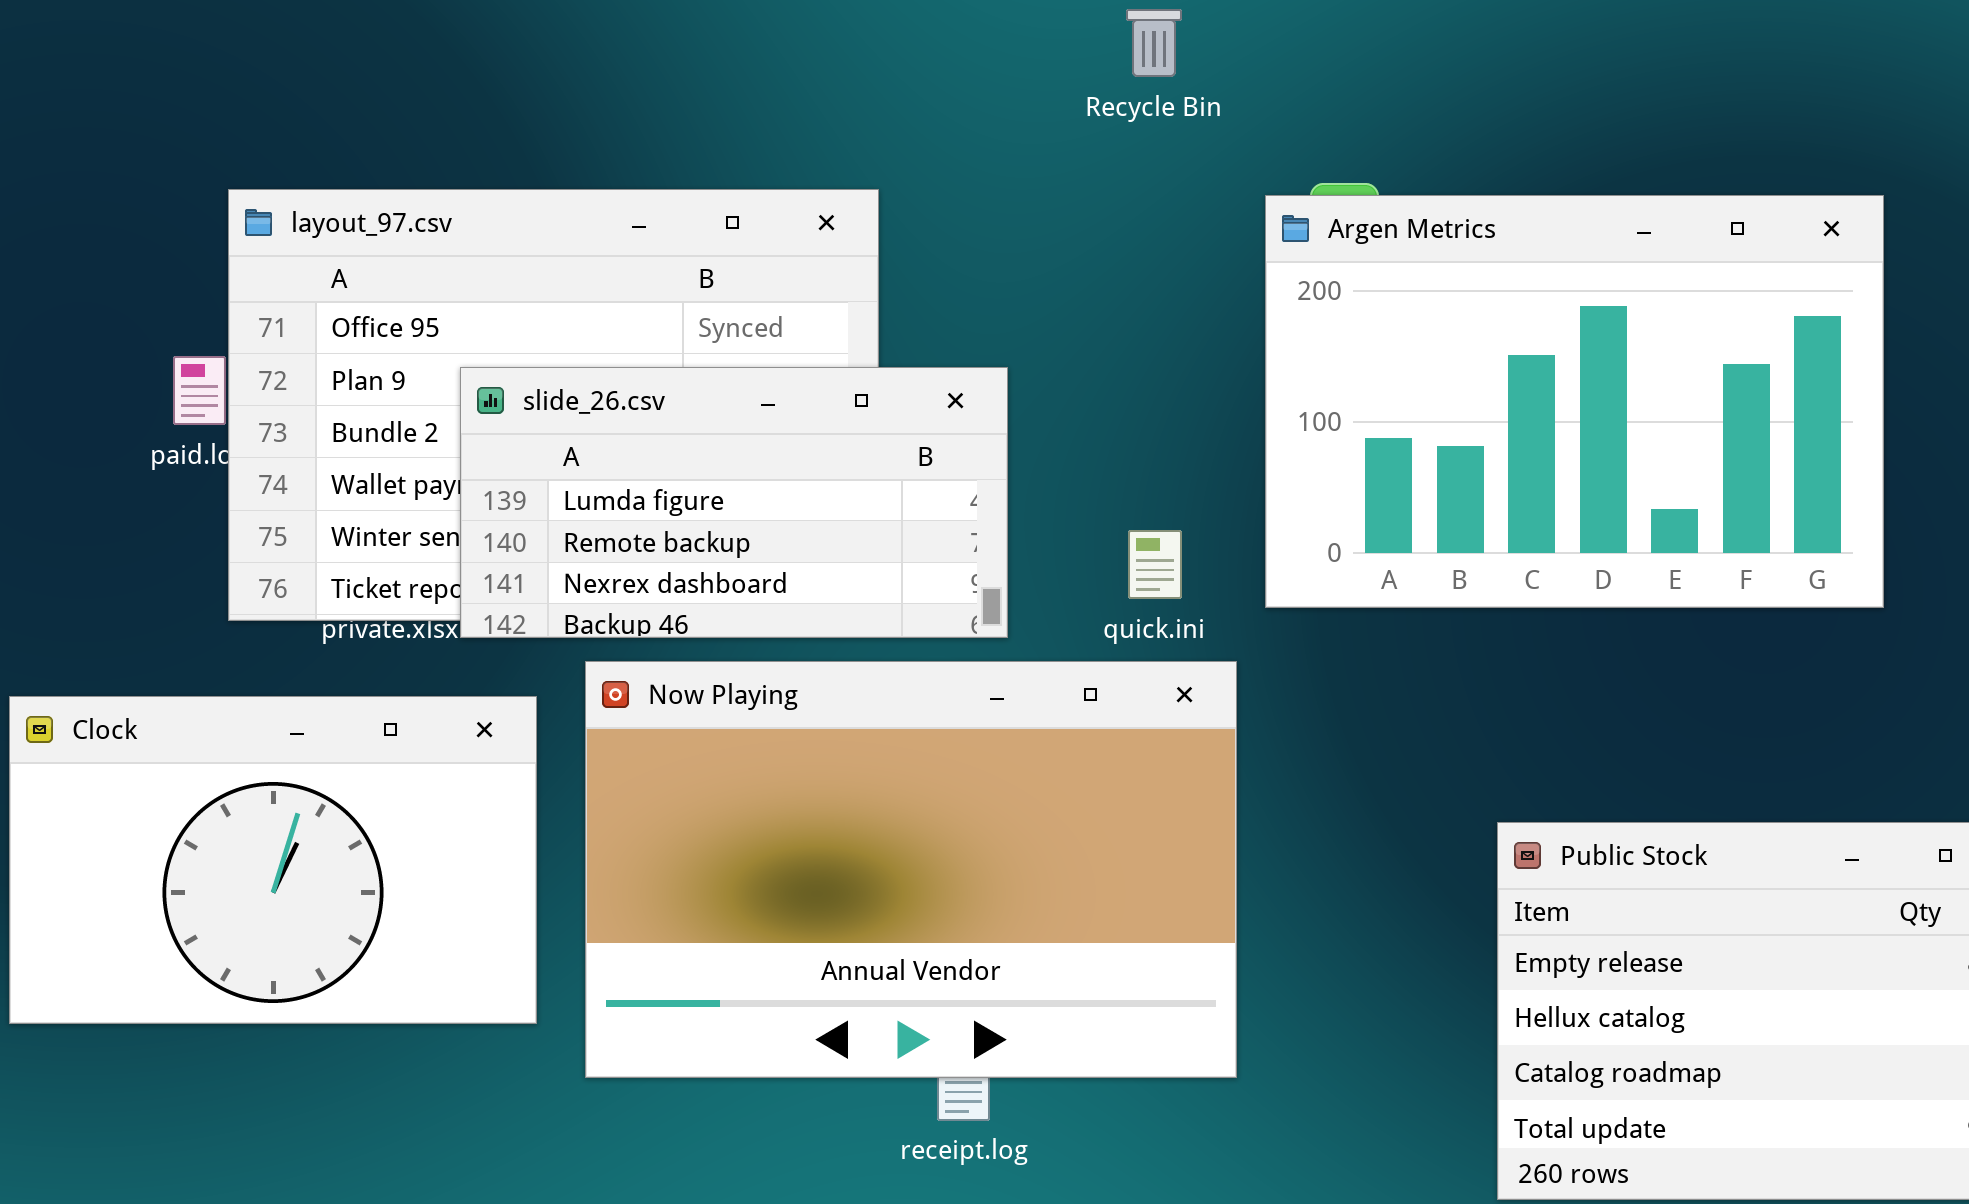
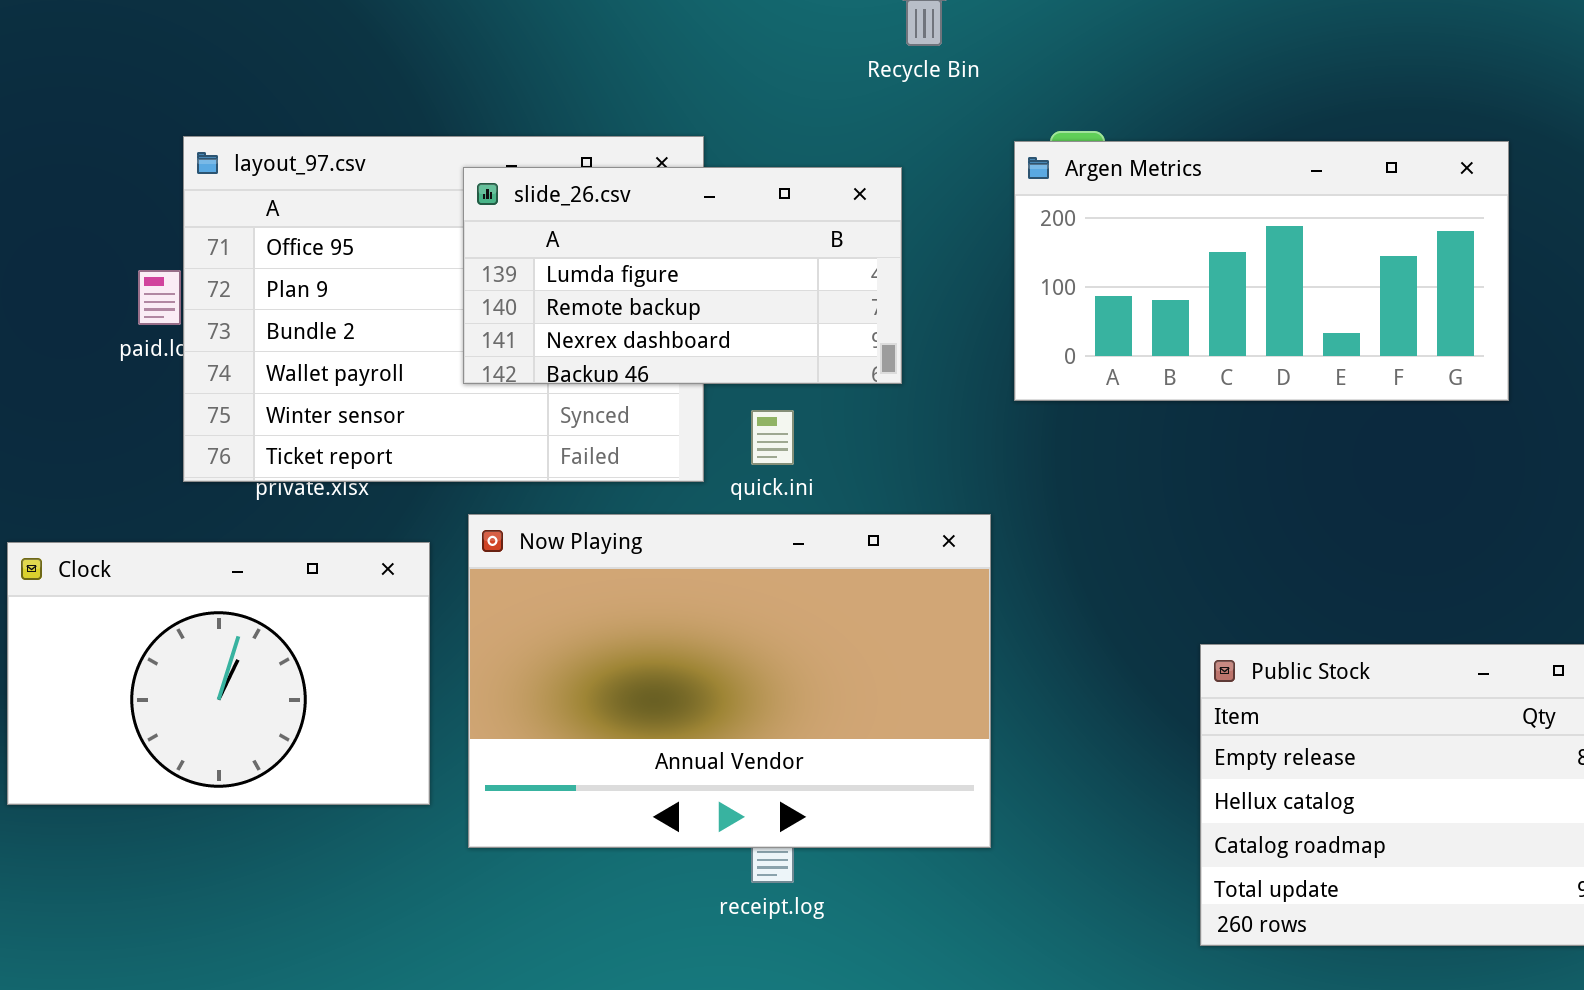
Argen Metrics: [1265,195,1884,608] -> [1014,141,1509,401], resized
slide_26.csv: [460,367,1008,638] -> [463,167,902,384], moved
quick.ini: [1128,530,1182,599] -> [751,410,794,465], moved

